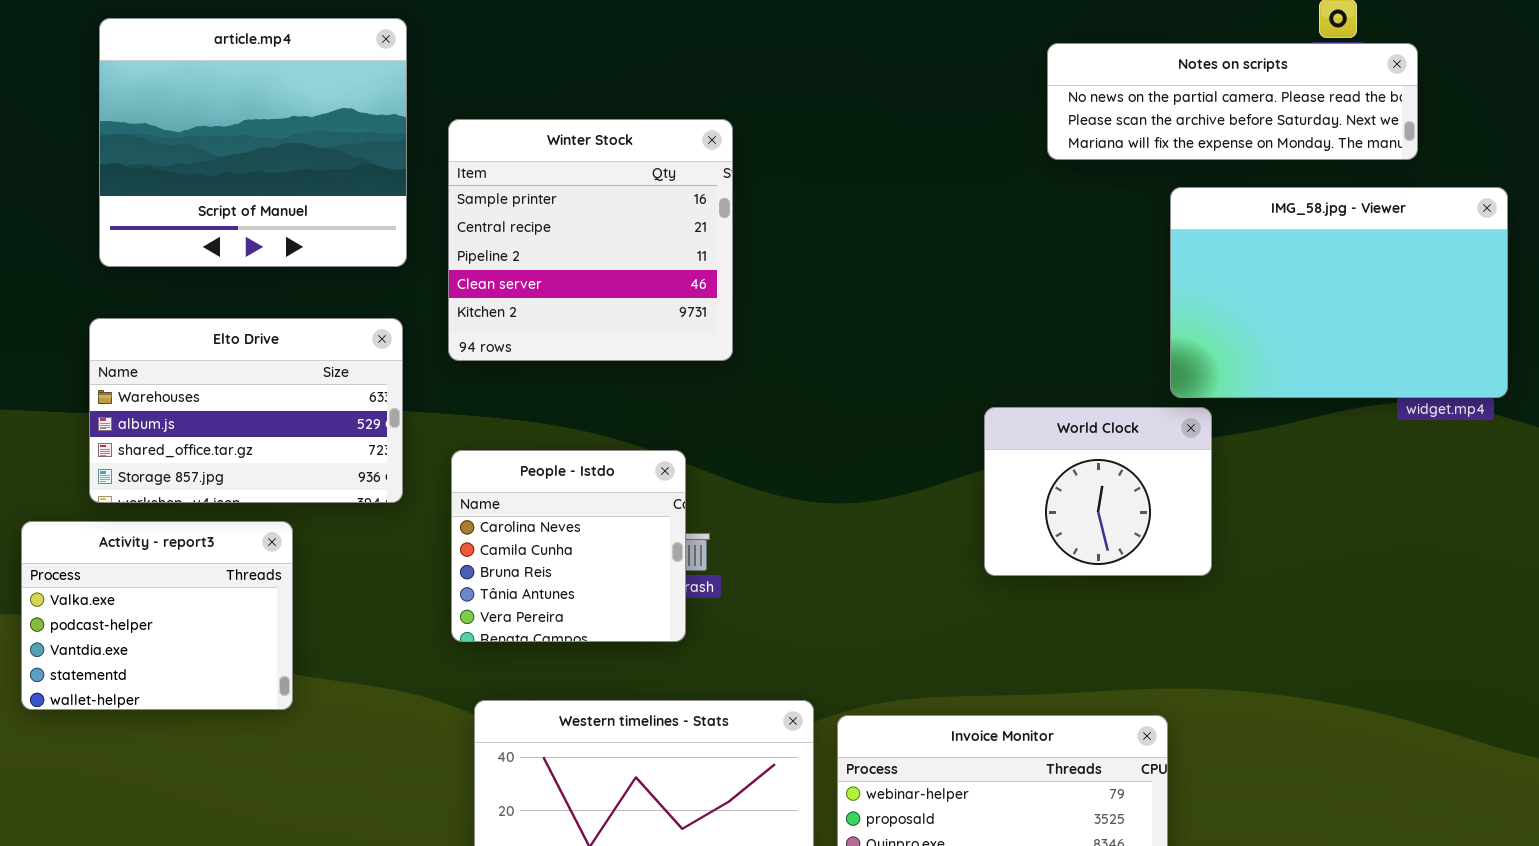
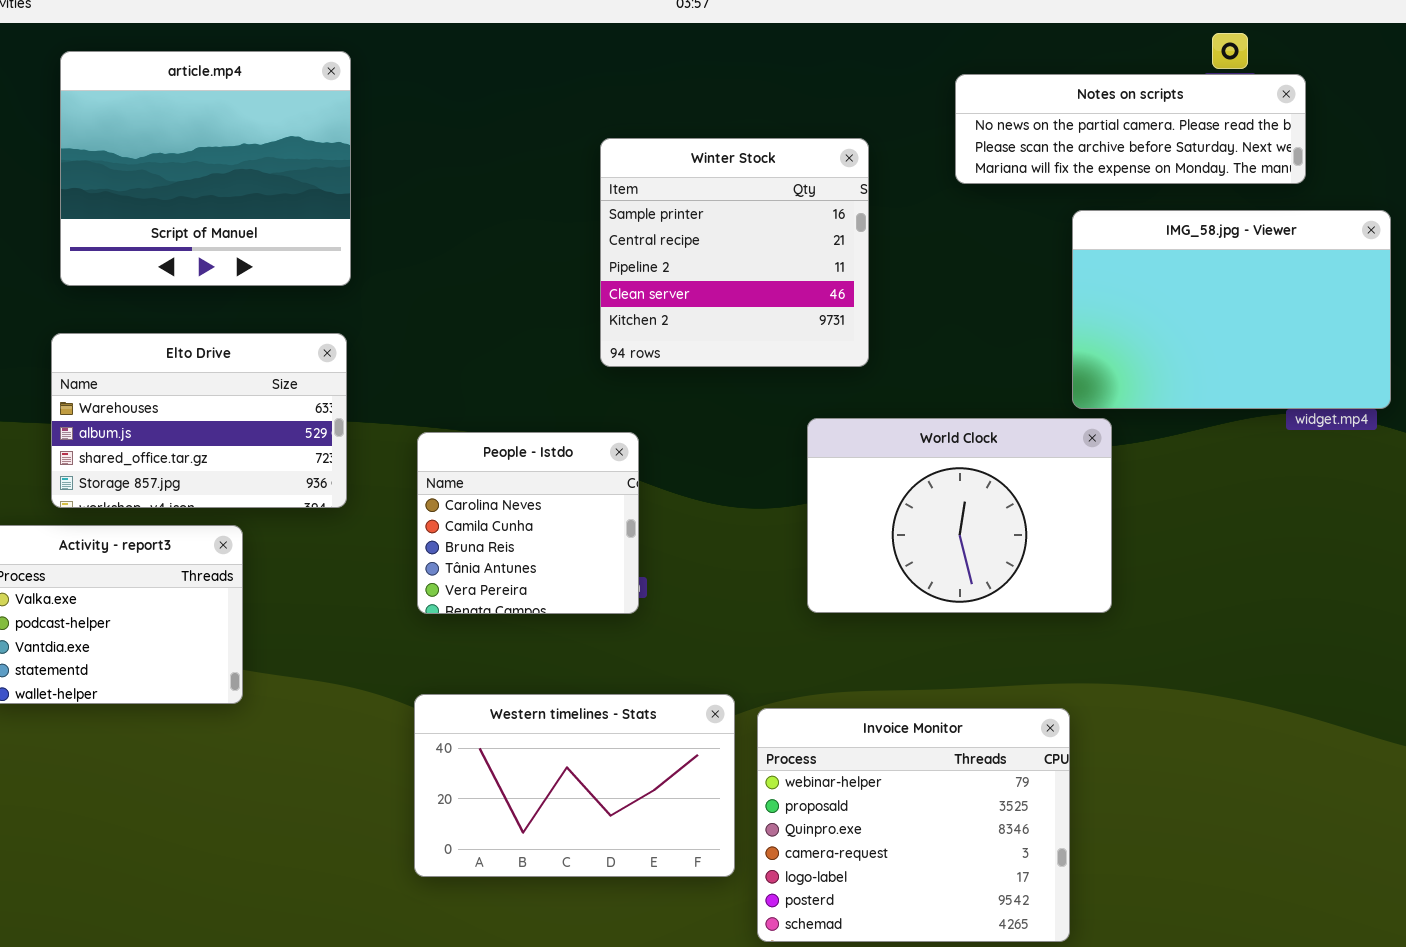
Winter Stock: [448,119,733,361] -> [600,138,869,367], moved
World Clock: [984,407,1212,576] -> [807,418,1112,613], resized
People - Istdo: [451,450,686,642] -> [417,432,639,614], moved

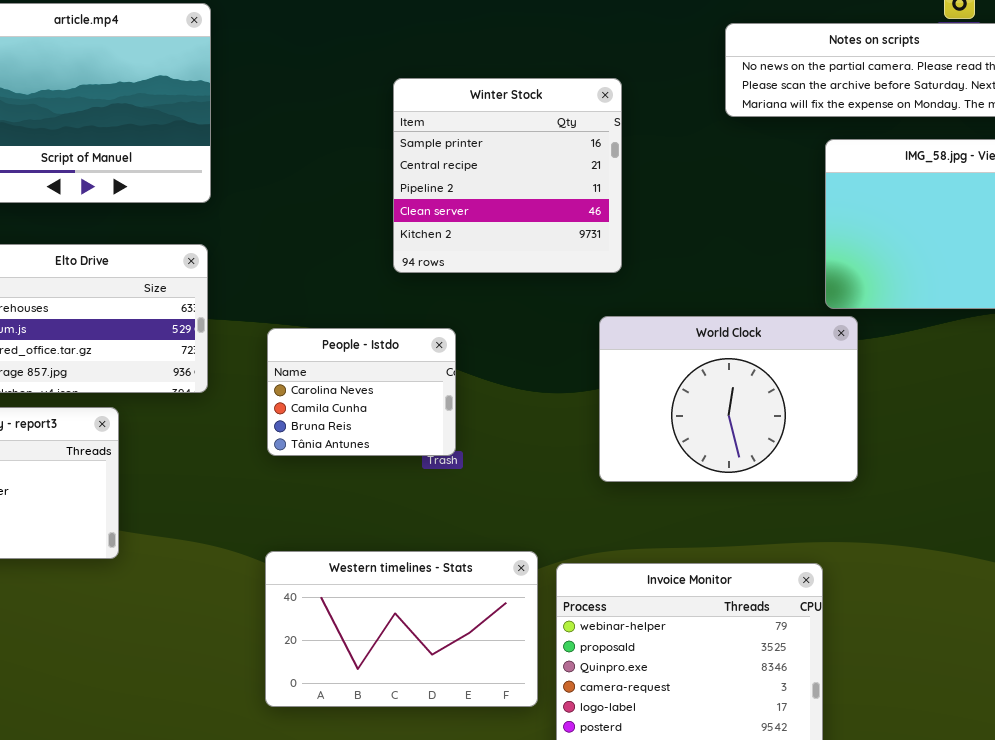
Winter Stock: [600,138,869,367] -> [393,78,622,273], moved
People - Istdo: [417,432,639,614] -> [267,328,456,456], resized

